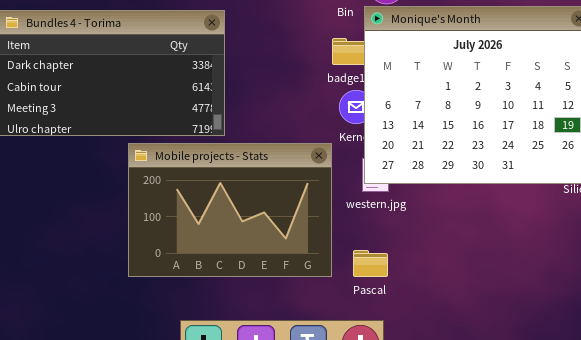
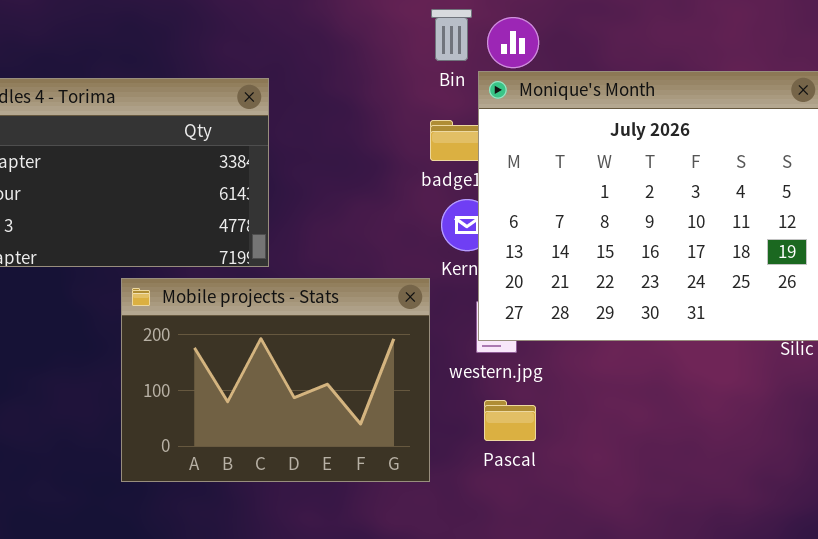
Pascal: [353,250,388,277] -> [484,400,536,441], moved

